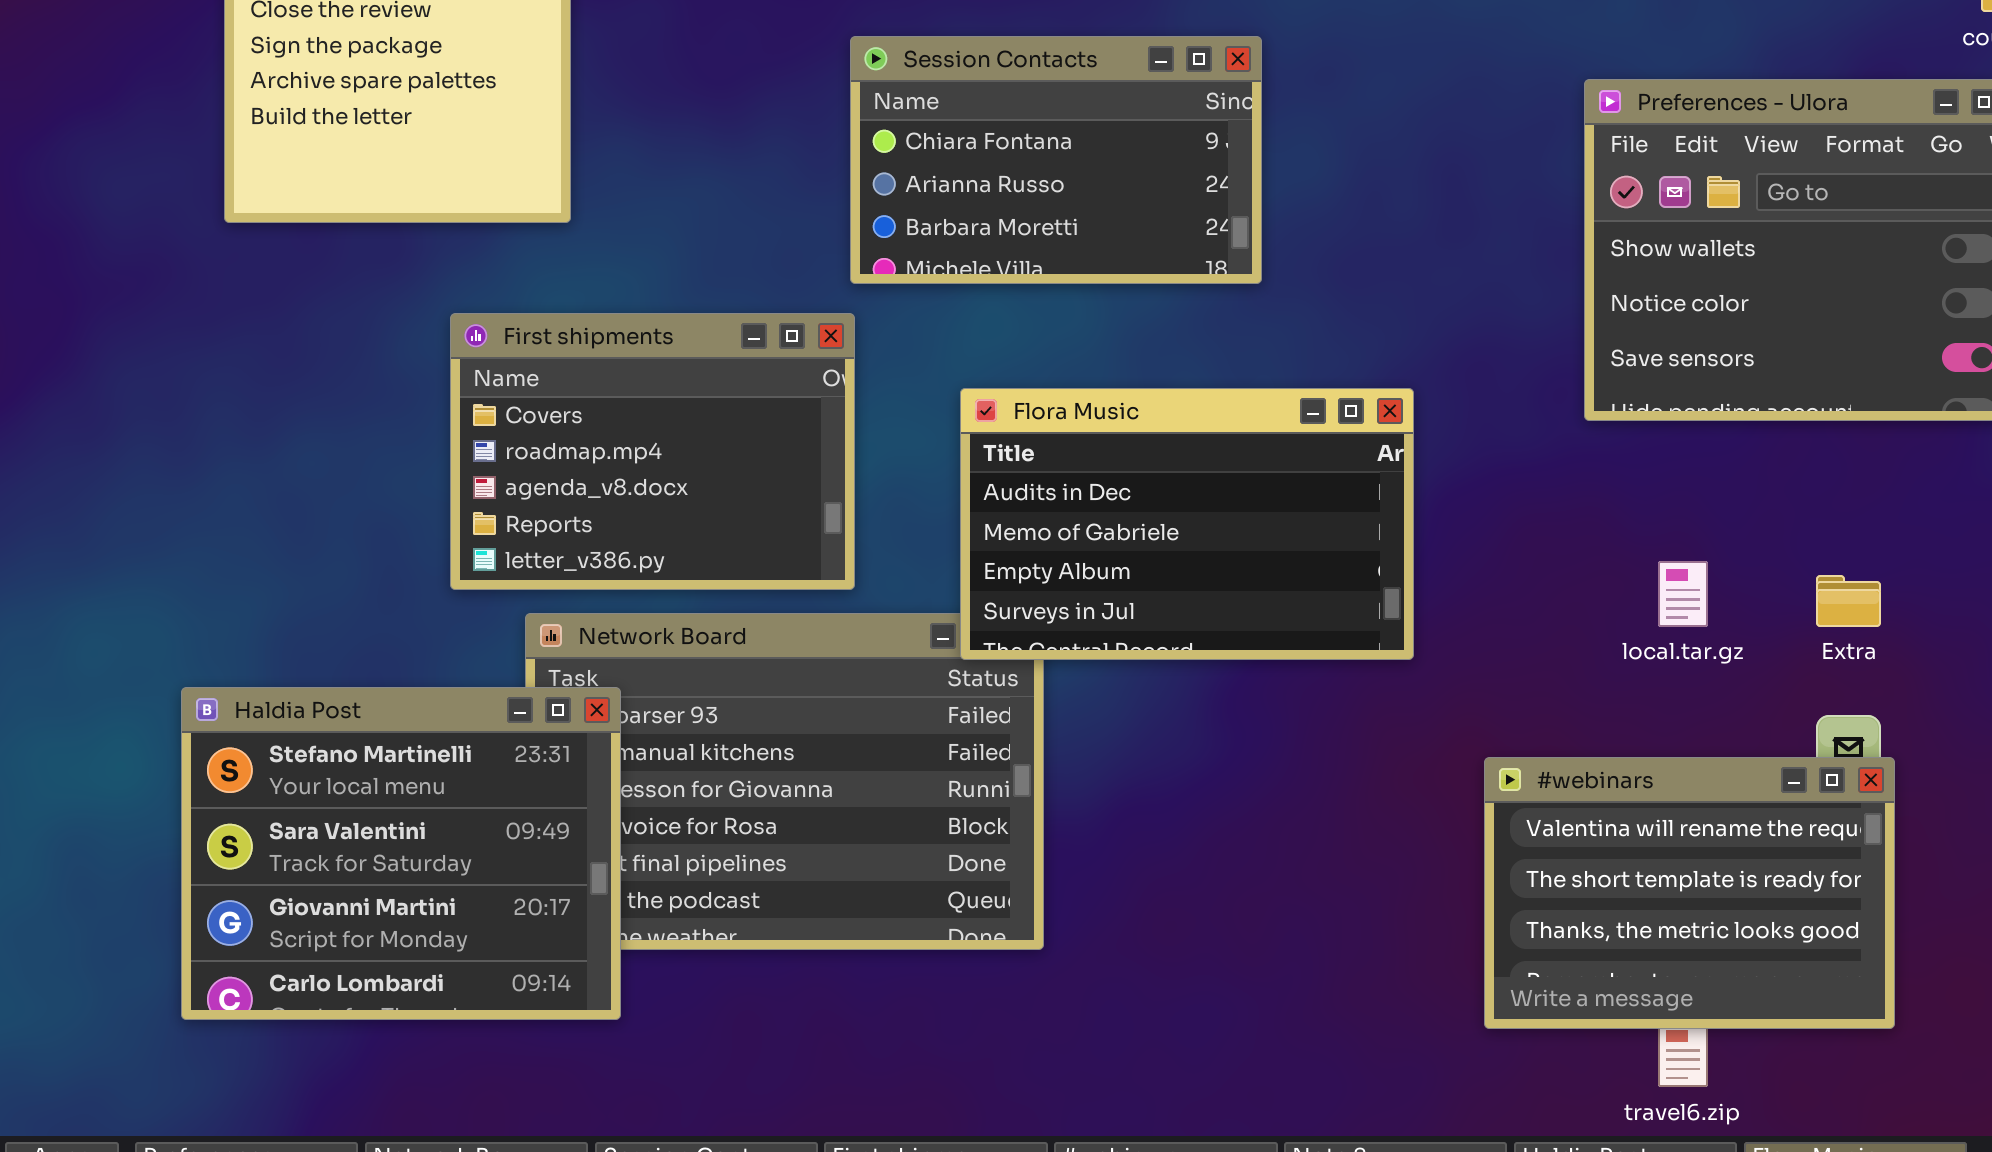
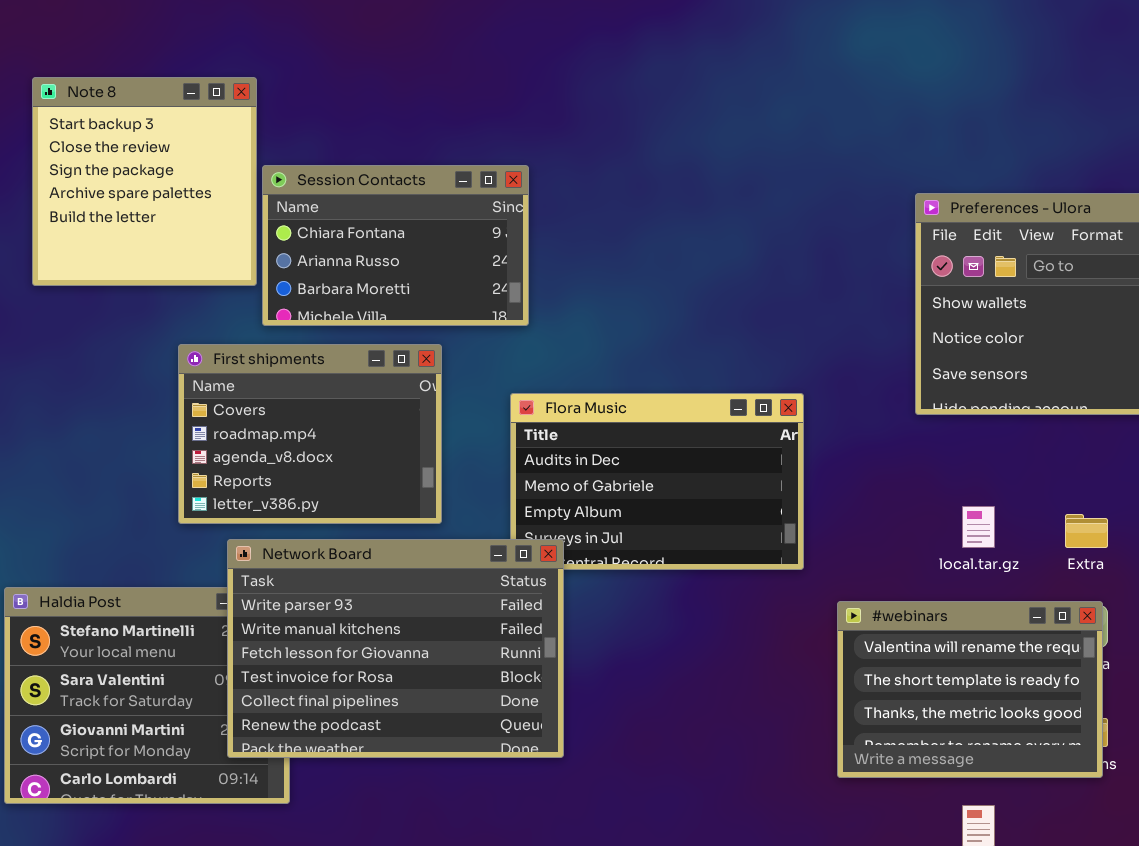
Session Contacts: [850,36,1262,284] -> [262,165,529,326], moved
Network Board: [525,613,1044,950] -> [227,539,564,758], raised
#webinars: [1484,757,1895,1029] -> [837,601,1103,778], moved

